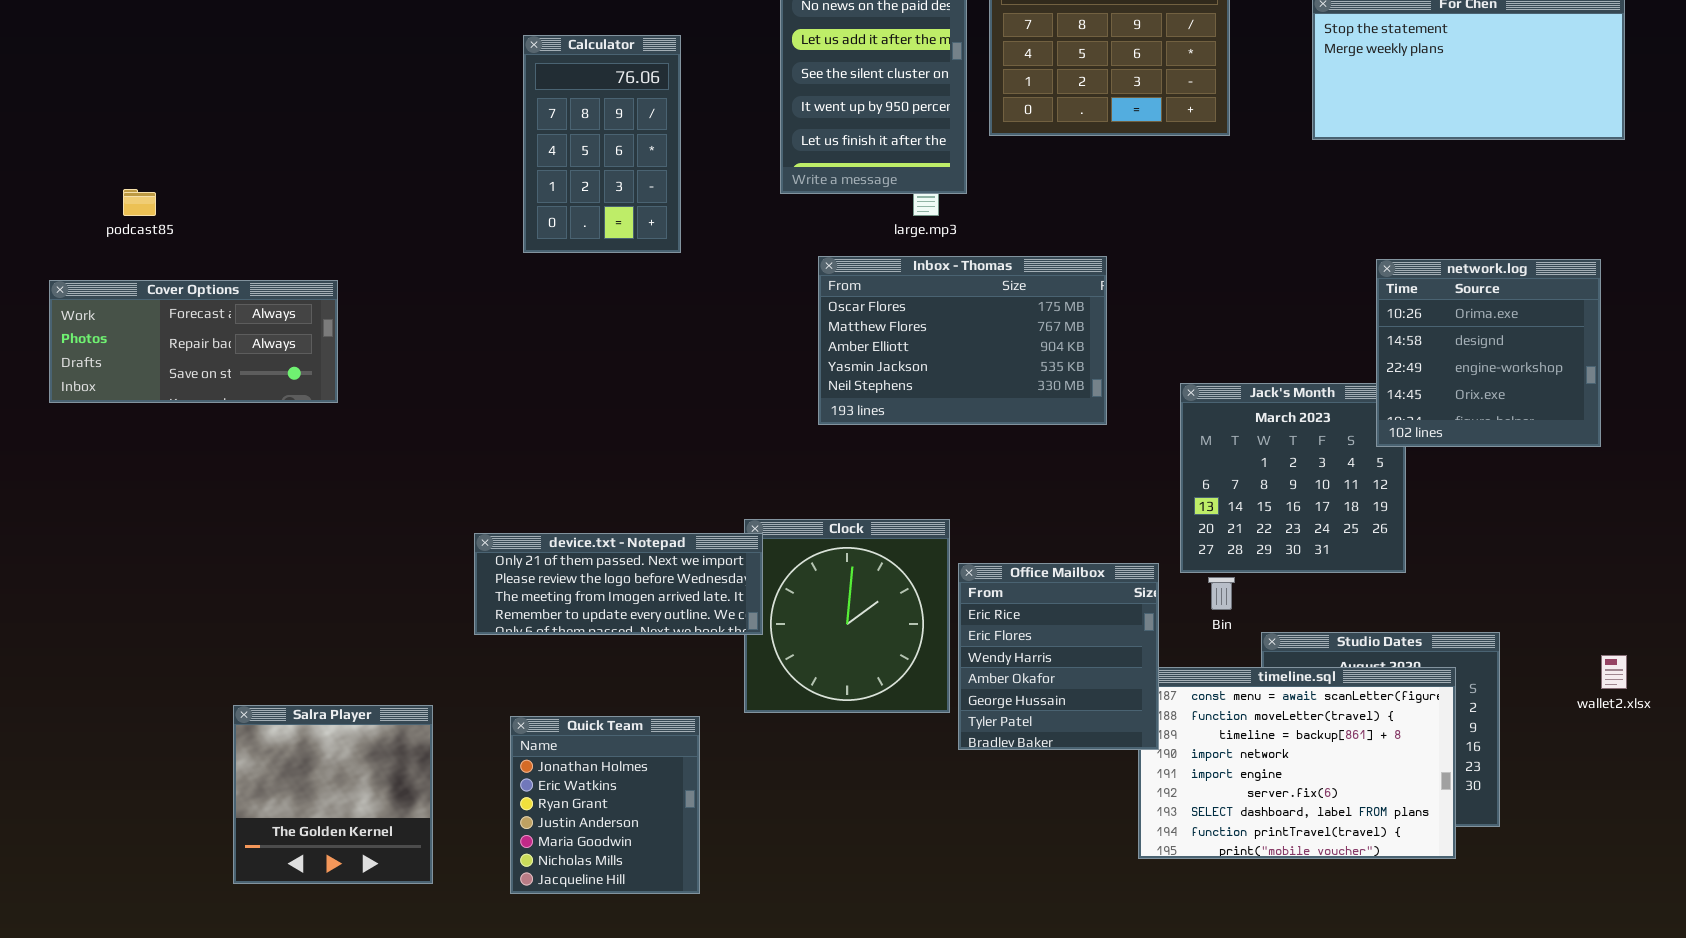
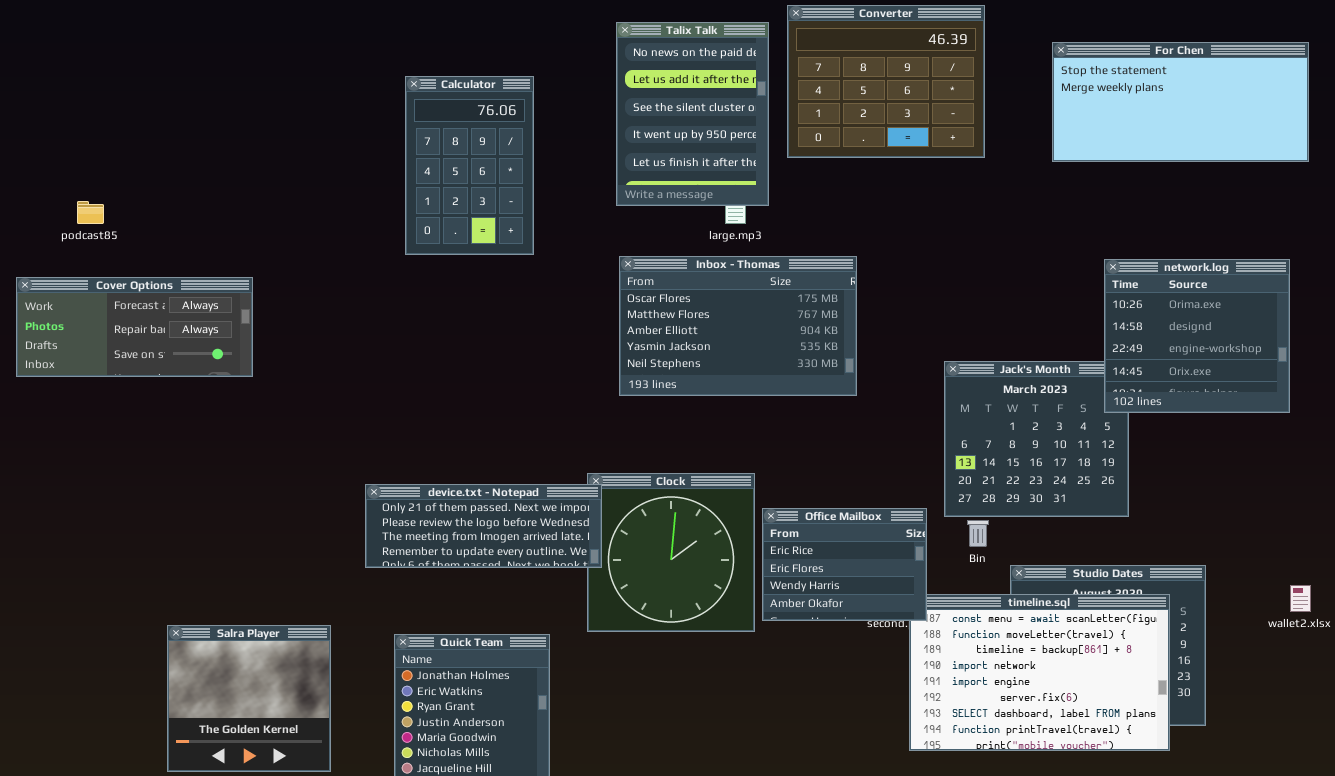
Inbox - Thomas: [818,256,1107,425] -> [619,256,857,396], moved
Office Mailbox: [958,563,1159,750] -> [762,508,927,621], resized

